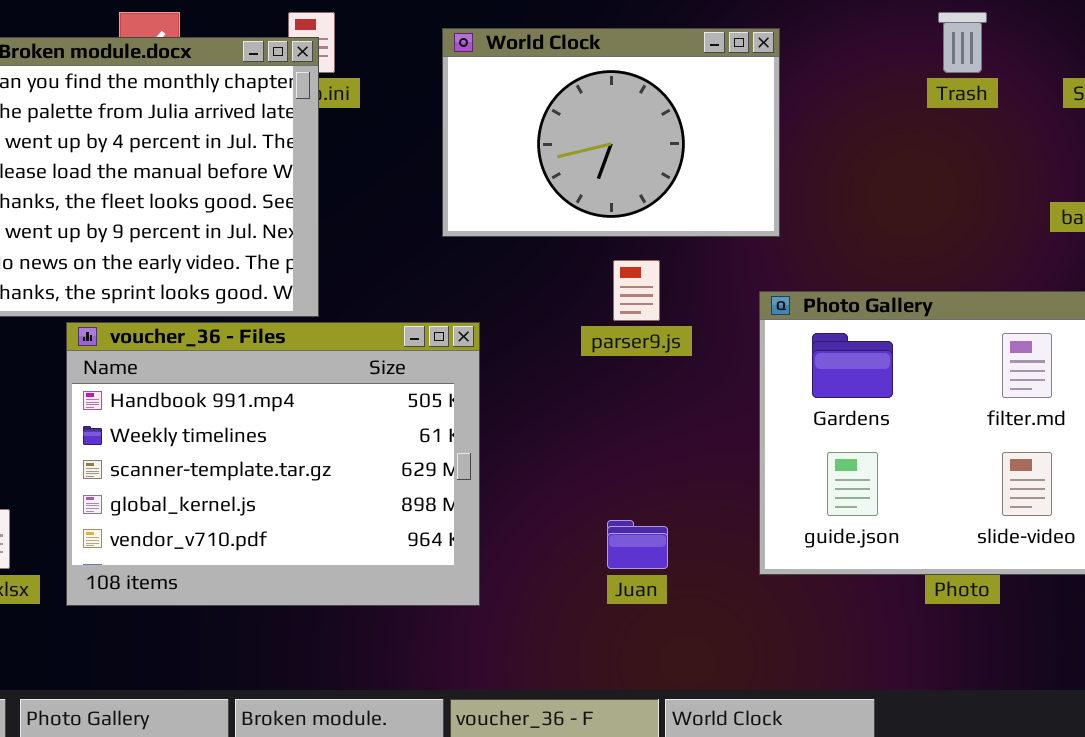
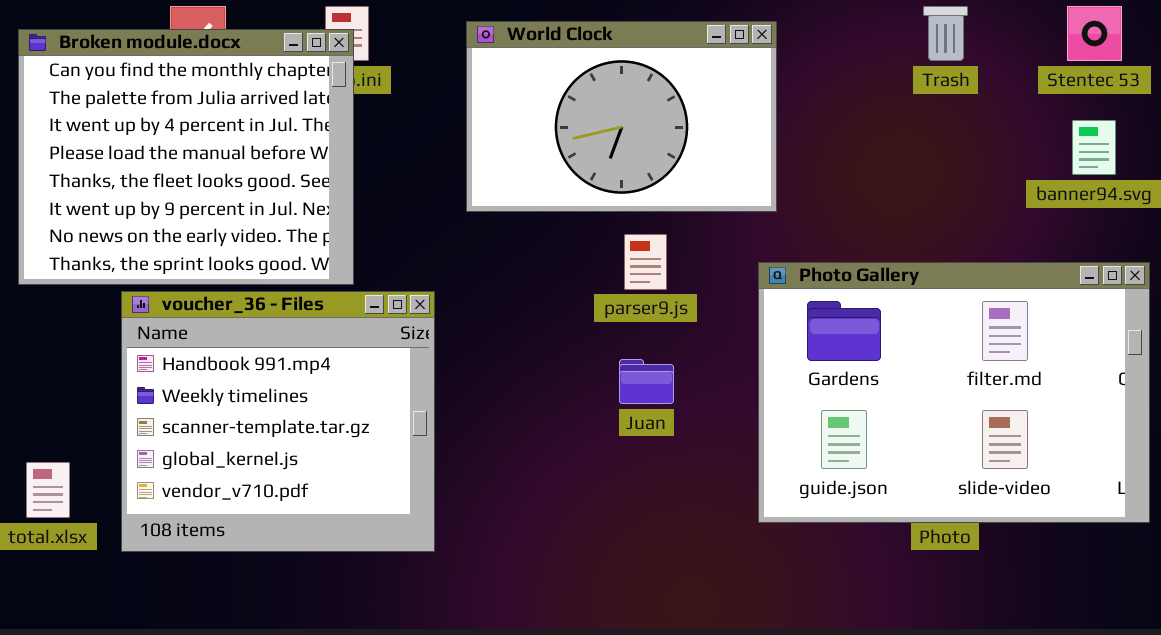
voucher_36 - Files: [66,322,480,606] -> [121,291,435,552], resized
Juan: [607,520,668,569] -> [619,359,674,404], moved

